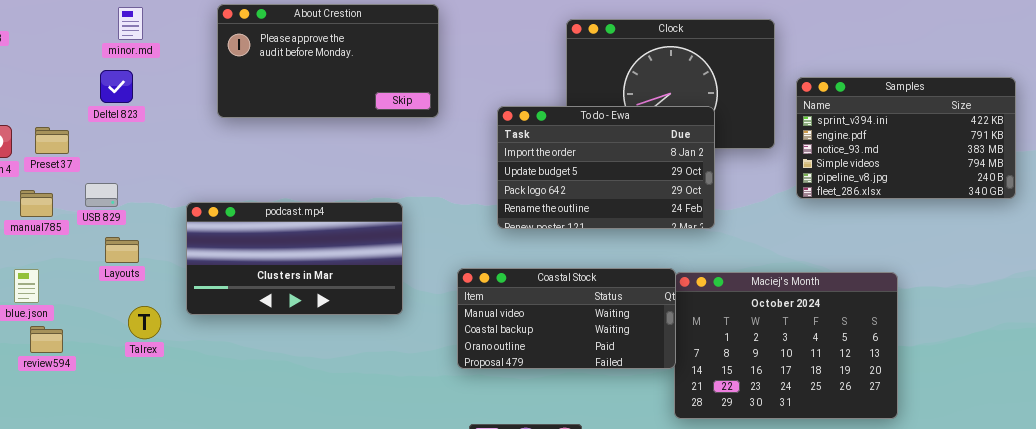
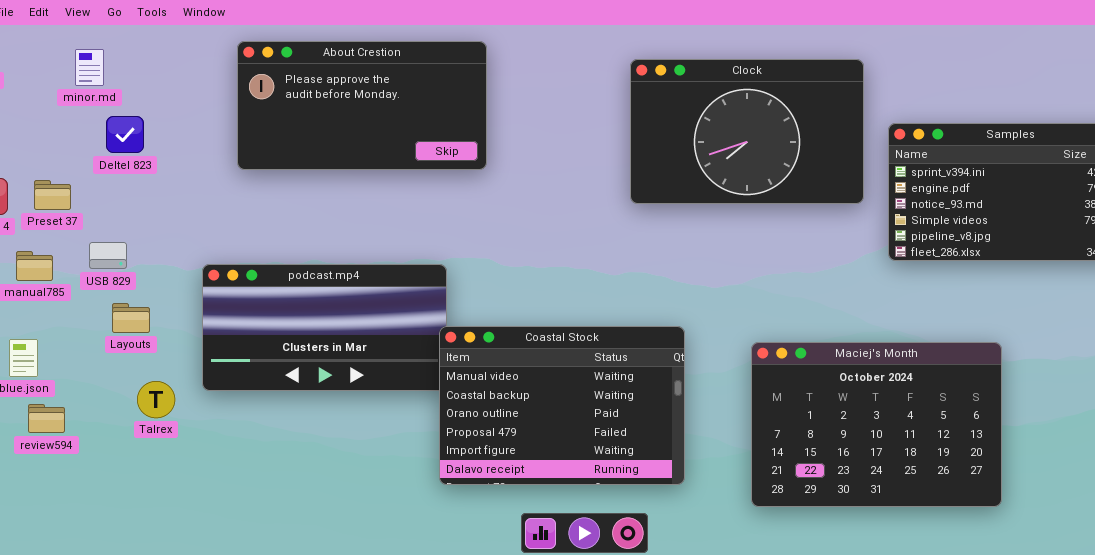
minor.md: [118,7,143,40] -> [75,49,104,86], moved
To do - Ewa: [497,106,715,229] -> none, closed
Coastal Stock: [457,268,676,369] -> [439,326,685,485], moved, resized

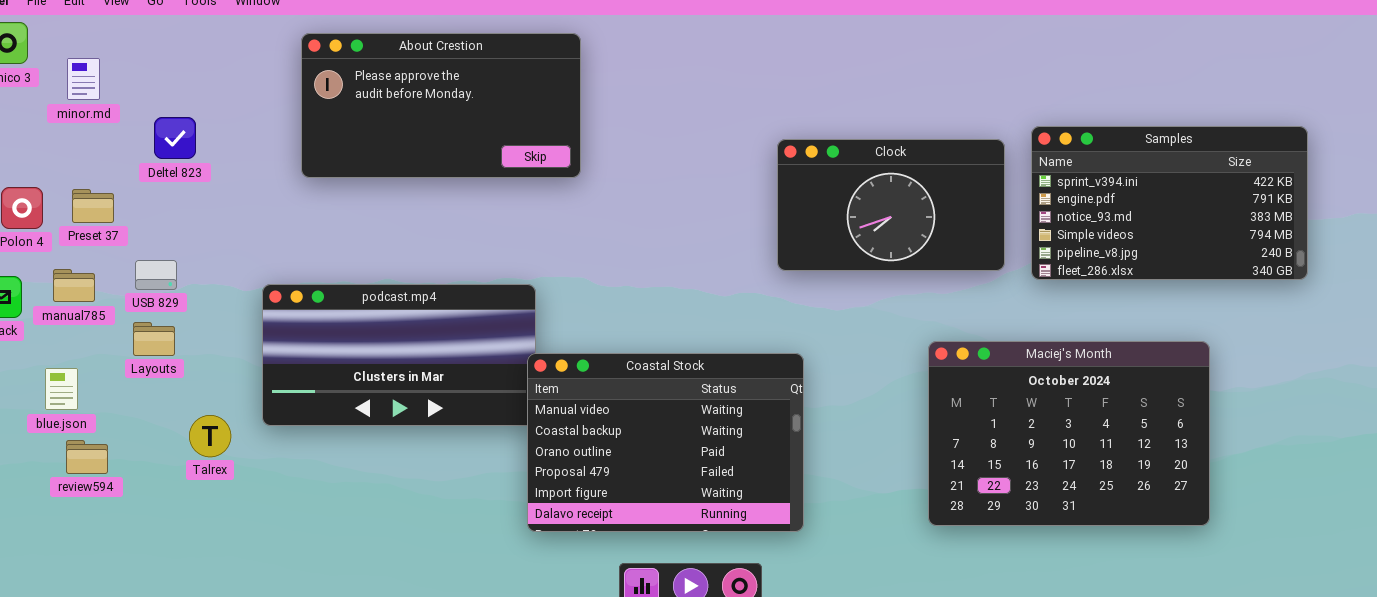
minor.md: [75,49,104,86] -> [67,58,100,100], moved
Clock: [630,59,864,204] -> [777,139,1005,271], moved, resized
Layouts: [112,303,150,333] -> [133,322,175,356], moved
Maciej's Month: [751,342,1002,507] -> [928,341,1210,526], moved

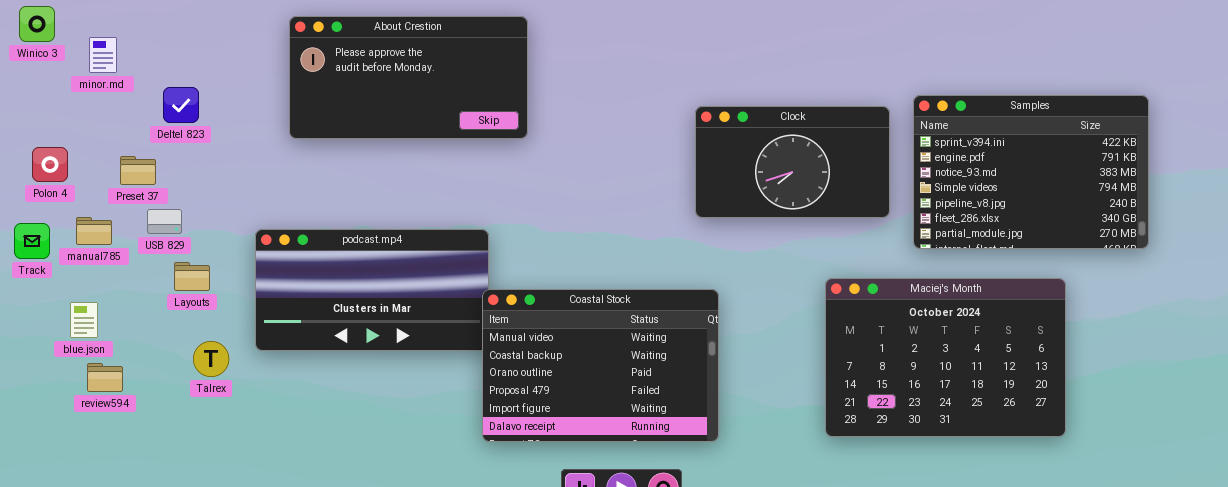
Samples: [1031,126,1308,280] -> [913,95,1149,249], resized
Preset 37: [72,189,114,223] -> [120,156,156,185], moved
Layouts: [133,322,175,356] -> [174,262,210,291], moved

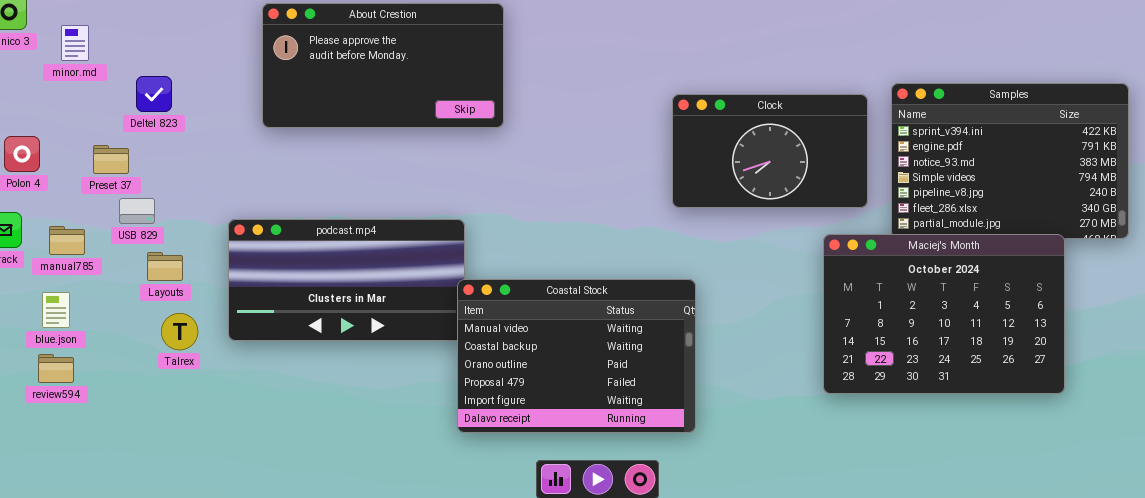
manual785: [76,217,112,245] -> [49,226,85,255], moved
Maciej's Month: [825,278,1066,437] -> [823,234,1065,394], moved
Talrex: [193,341,229,377] -> [161,313,198,350], moved
review594: [87,363,123,392] -> [38,354,74,383], moved

